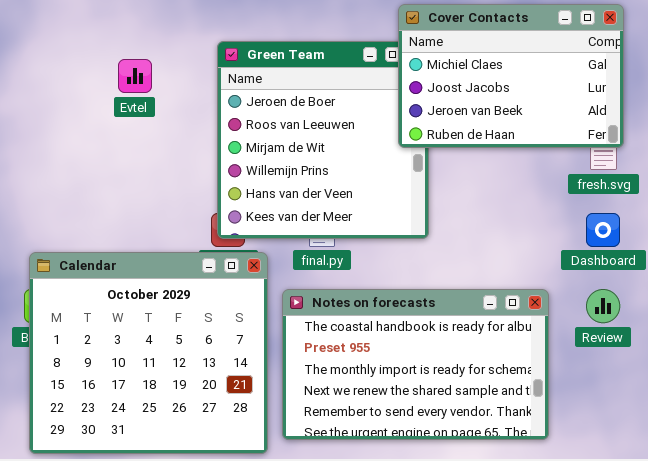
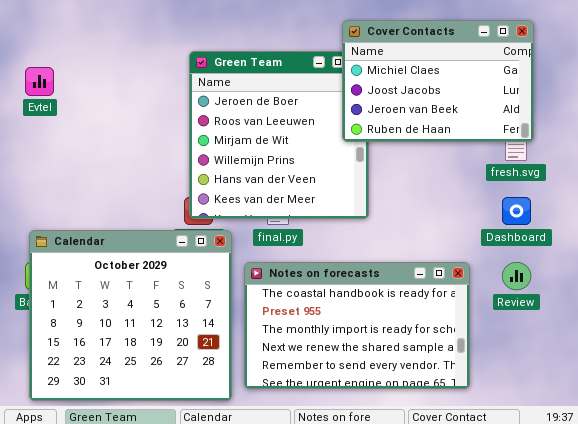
Evtel: [118,59,152,93] -> [25,67,54,96], moved

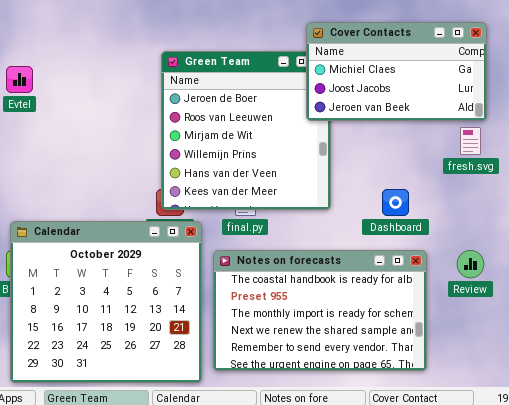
Cover Contacts: [342,20,534,142] -> [306,22,487,121], resized
Dashboard: [502,197,531,225] -> [382,189,409,216], moved

